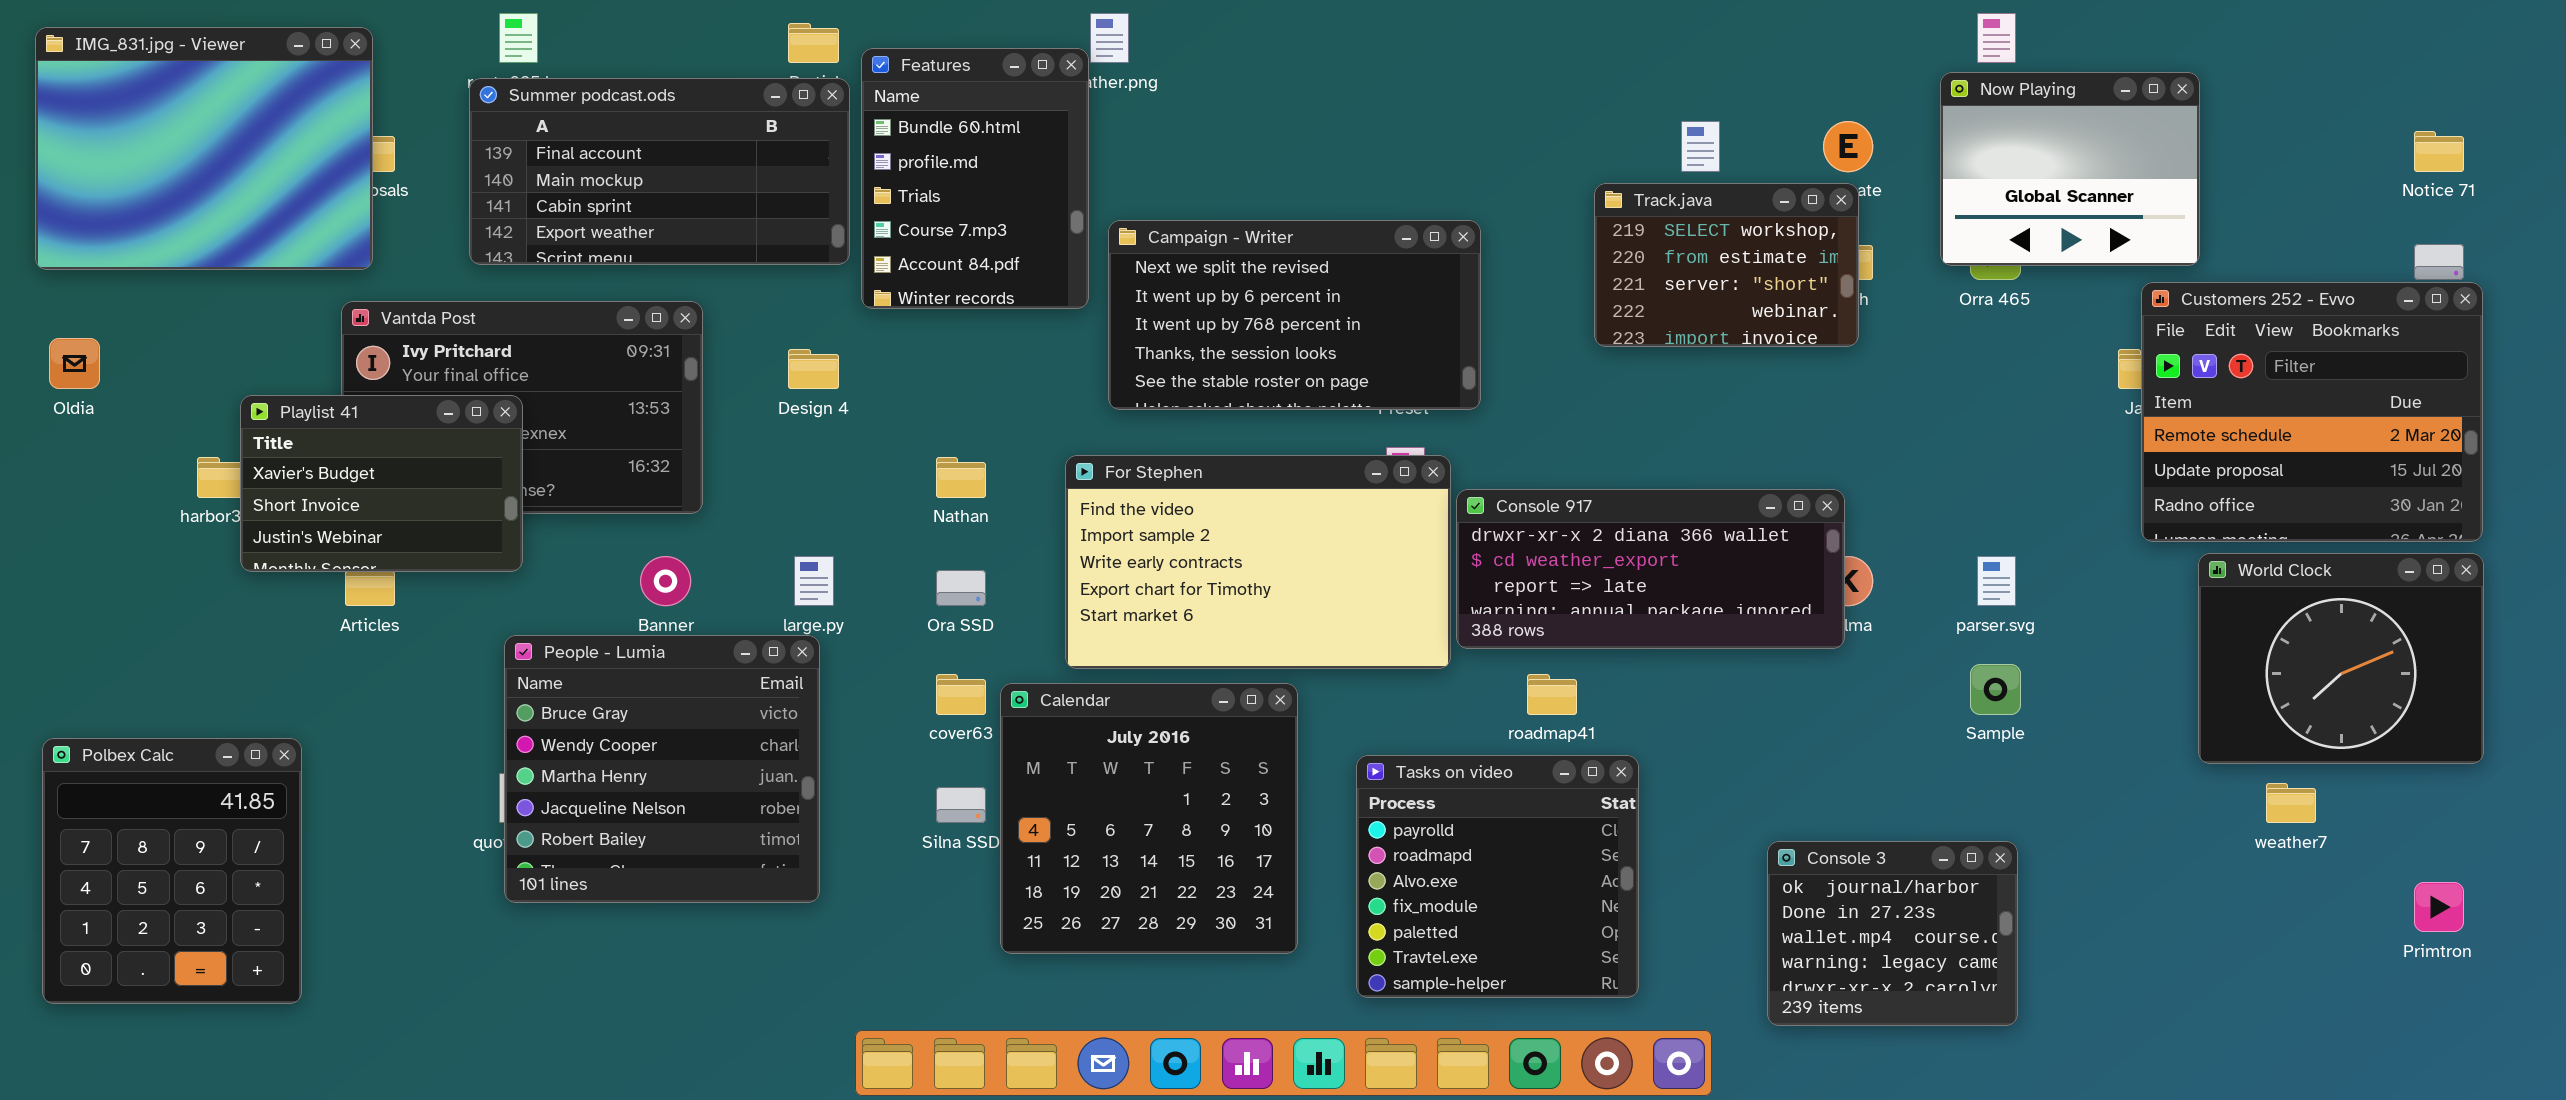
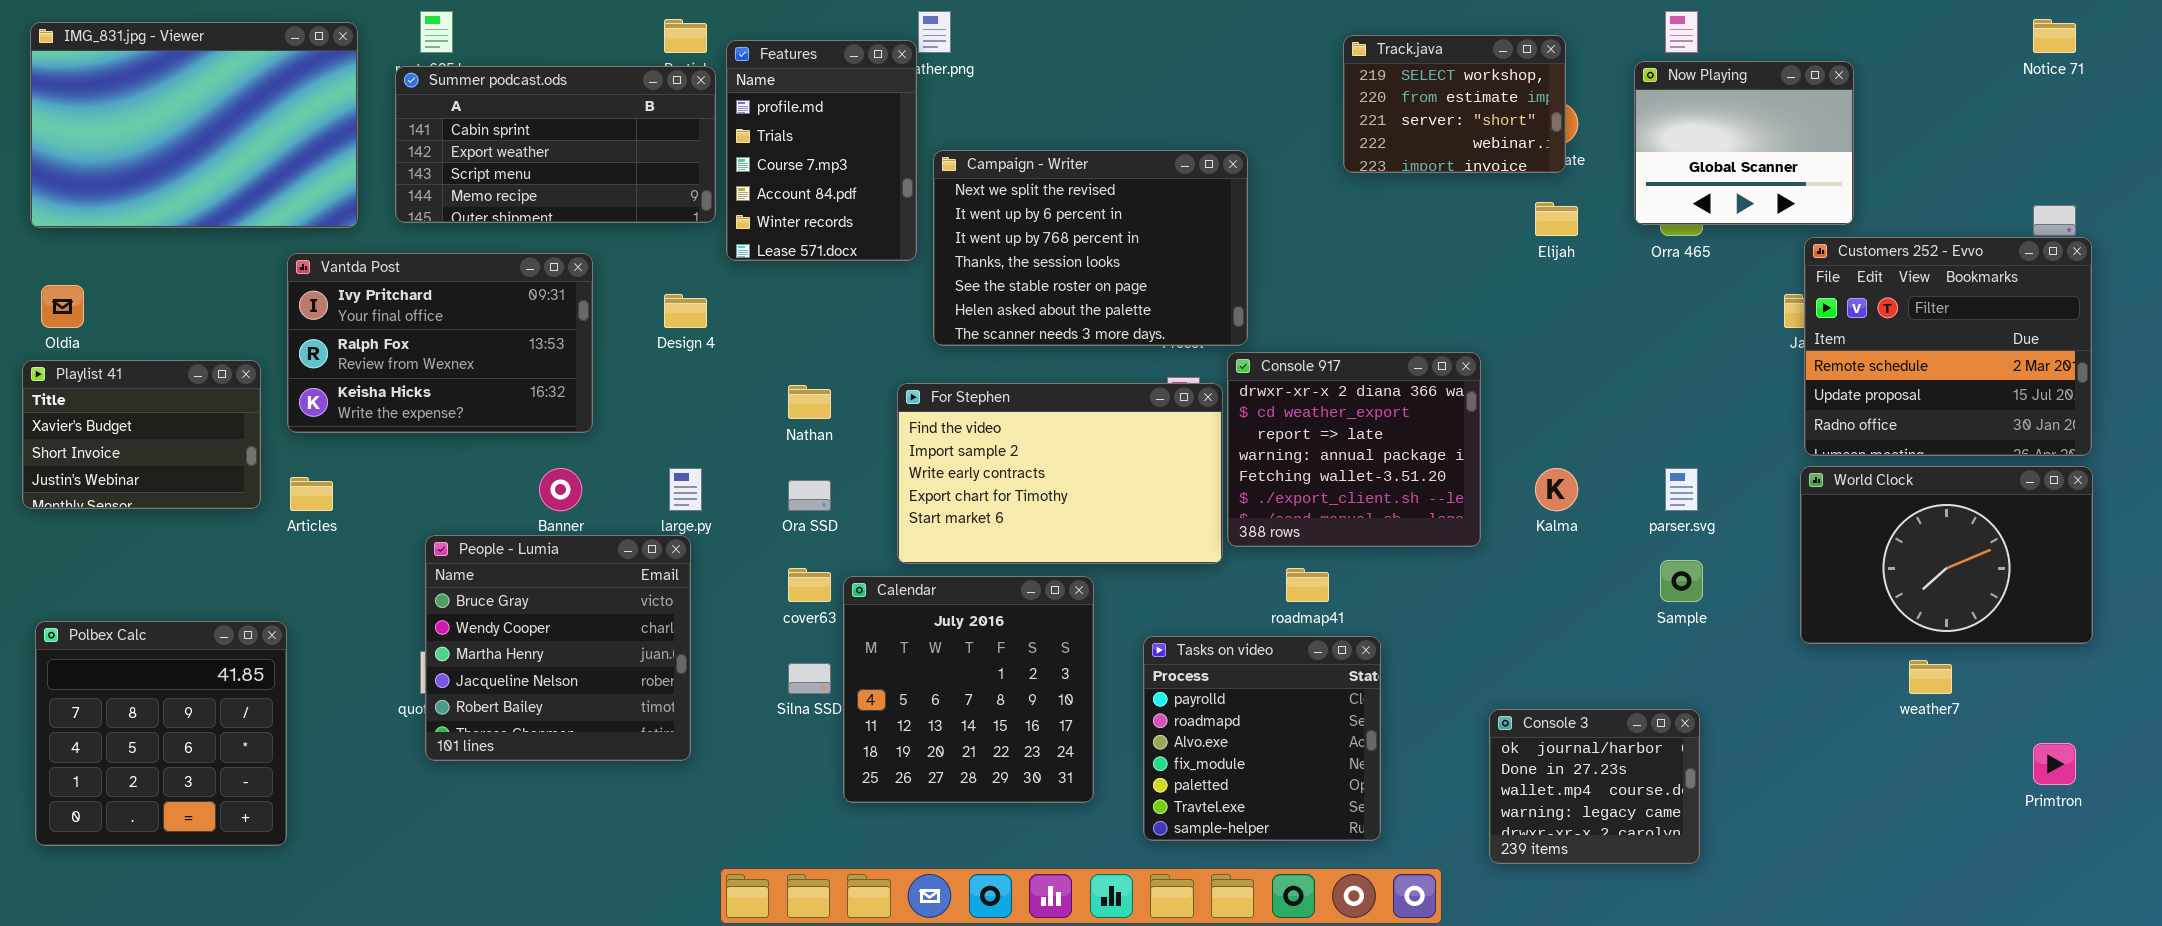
IMG_831.jpg - Viewer: [35,27,373,270] -> [30,22,358,228], resized
Features: [861,48,1089,309] -> [726,40,917,261], scrolled down 1 row
Summer podcast.ods: [469,78,850,265] -> [395,66,716,223], scrolled down 2 rows
Notice 71: [2414,131,2464,172] -> [2033,19,2076,53], moved
Track.java: [1594,183,1859,347] -> [1343,35,1566,173], moved
Campaign - Writer: [1108,220,1481,410] -> [933,150,1248,346], resized
Playlist 41: [240,395,523,572] -> [22,360,261,509], moved
Console 917: [1456,489,1845,649] -> [1227,352,1481,547], resized
World Clock: [2198,553,2484,764] -> [1800,466,2093,644], resized
Polbex Calc: [42,738,302,1004] -> [35,621,287,846], resized

